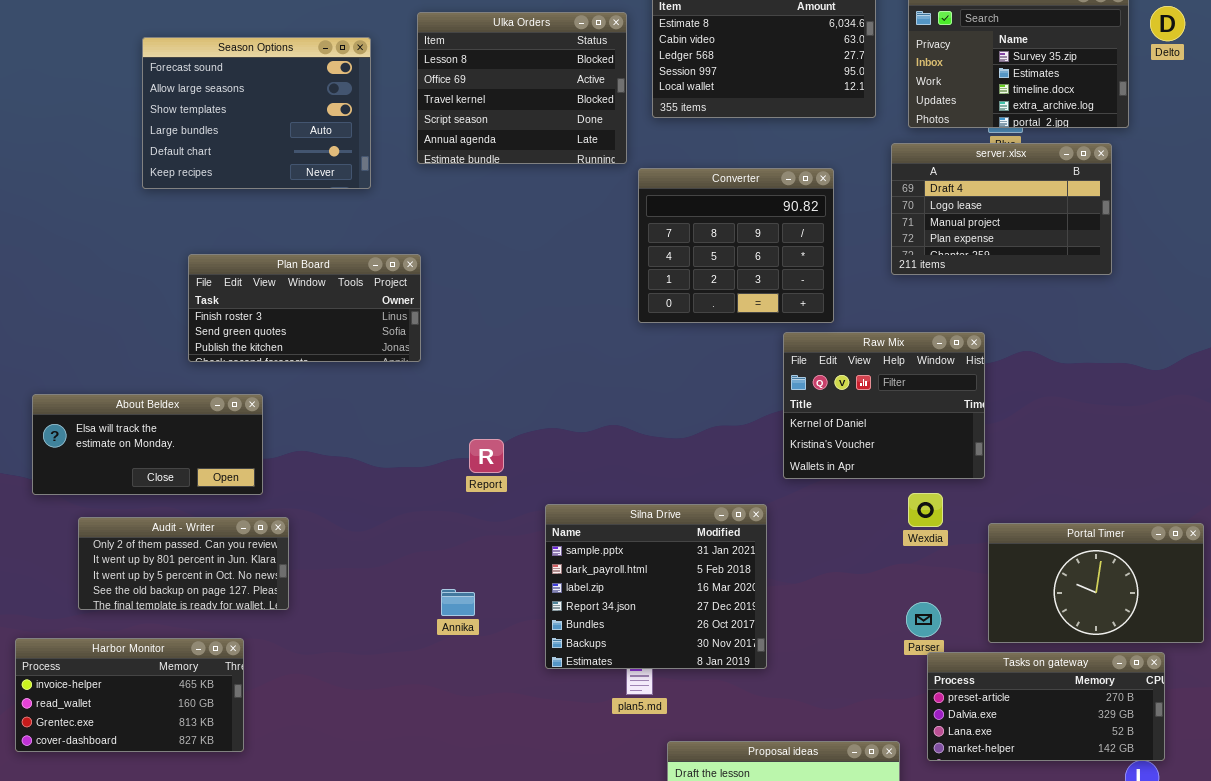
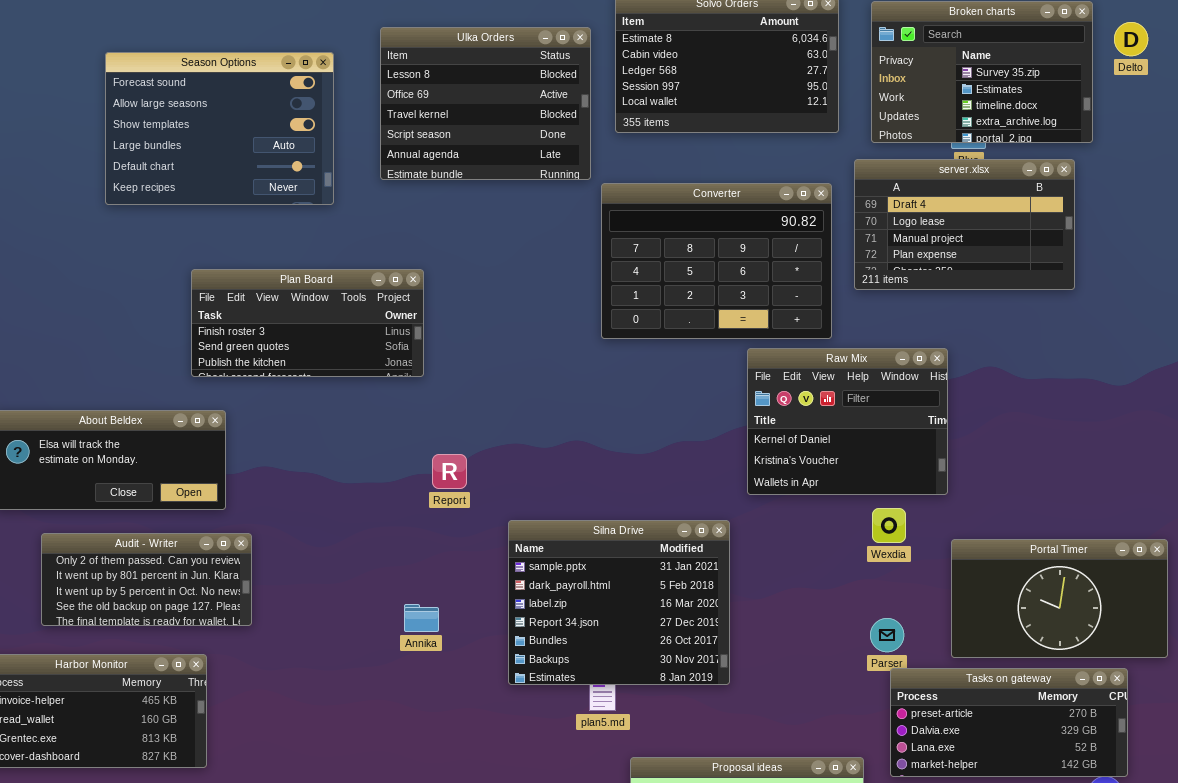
Converter: [638,168,834,323] -> [601,183,832,339], resized
Plan Board: [188,254,421,362] -> [191,269,424,377], moved

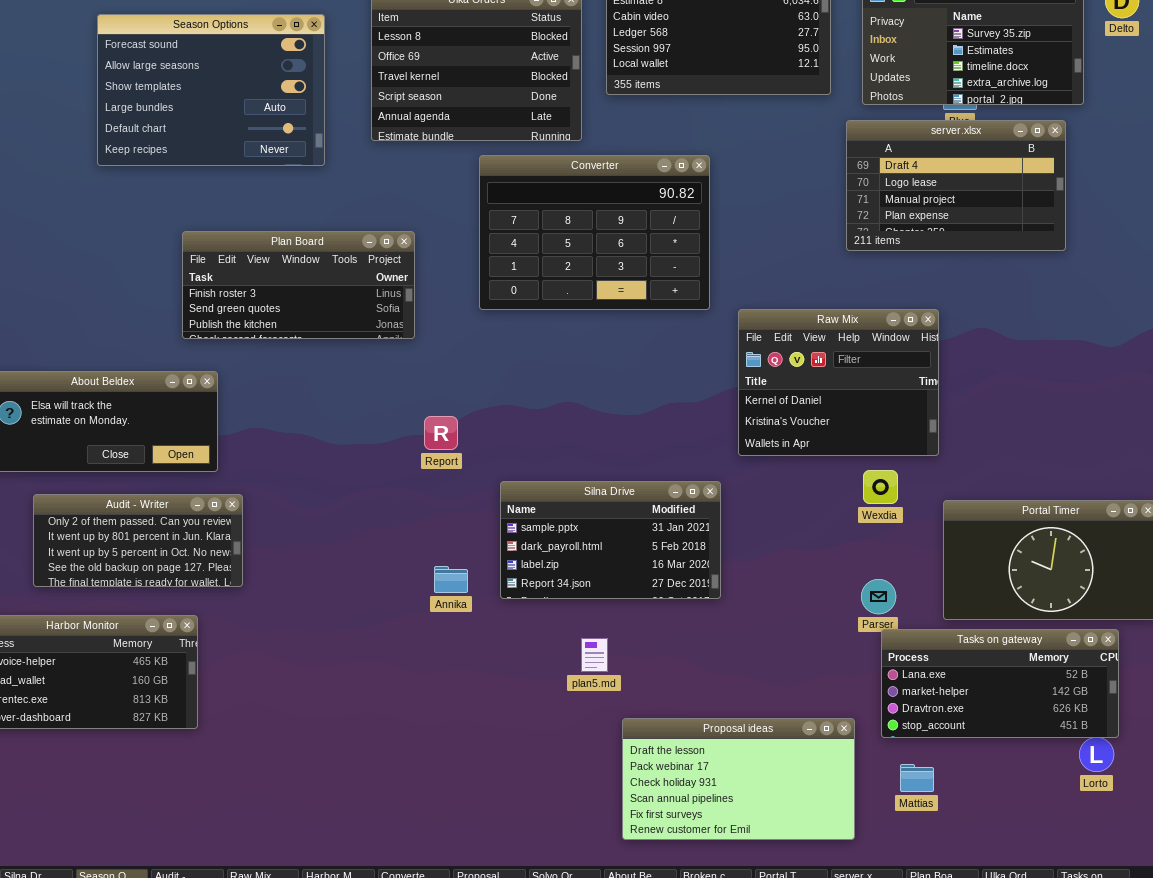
Converter: [601,183,832,339] -> [479,155,710,310], moved
Silna Drive: [508,520,730,685] -> [500,481,721,599], resized
Annika: [404,604,439,632] -> [434,566,468,593], moved
Tasks on gateway: [890,668,1128,777] -> [881,629,1119,738], scrolled down 2 rows

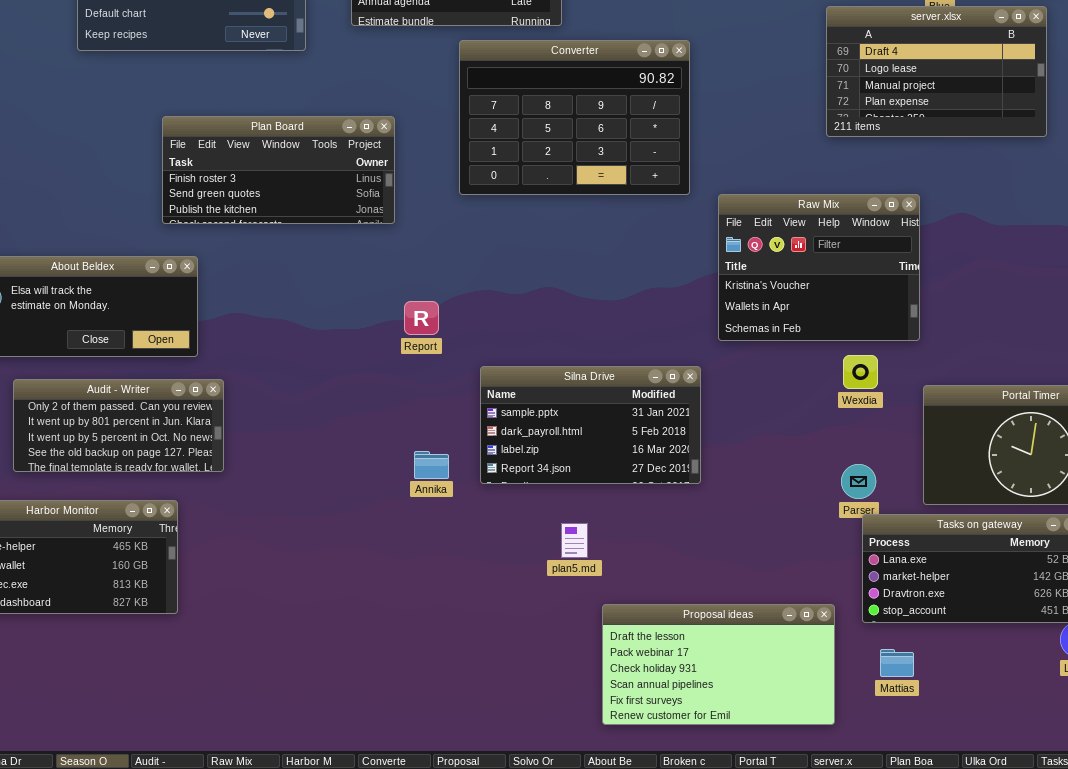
Raw Mix: [738,309,939,456] -> [718,194,920,341], scrolled down 1 row

